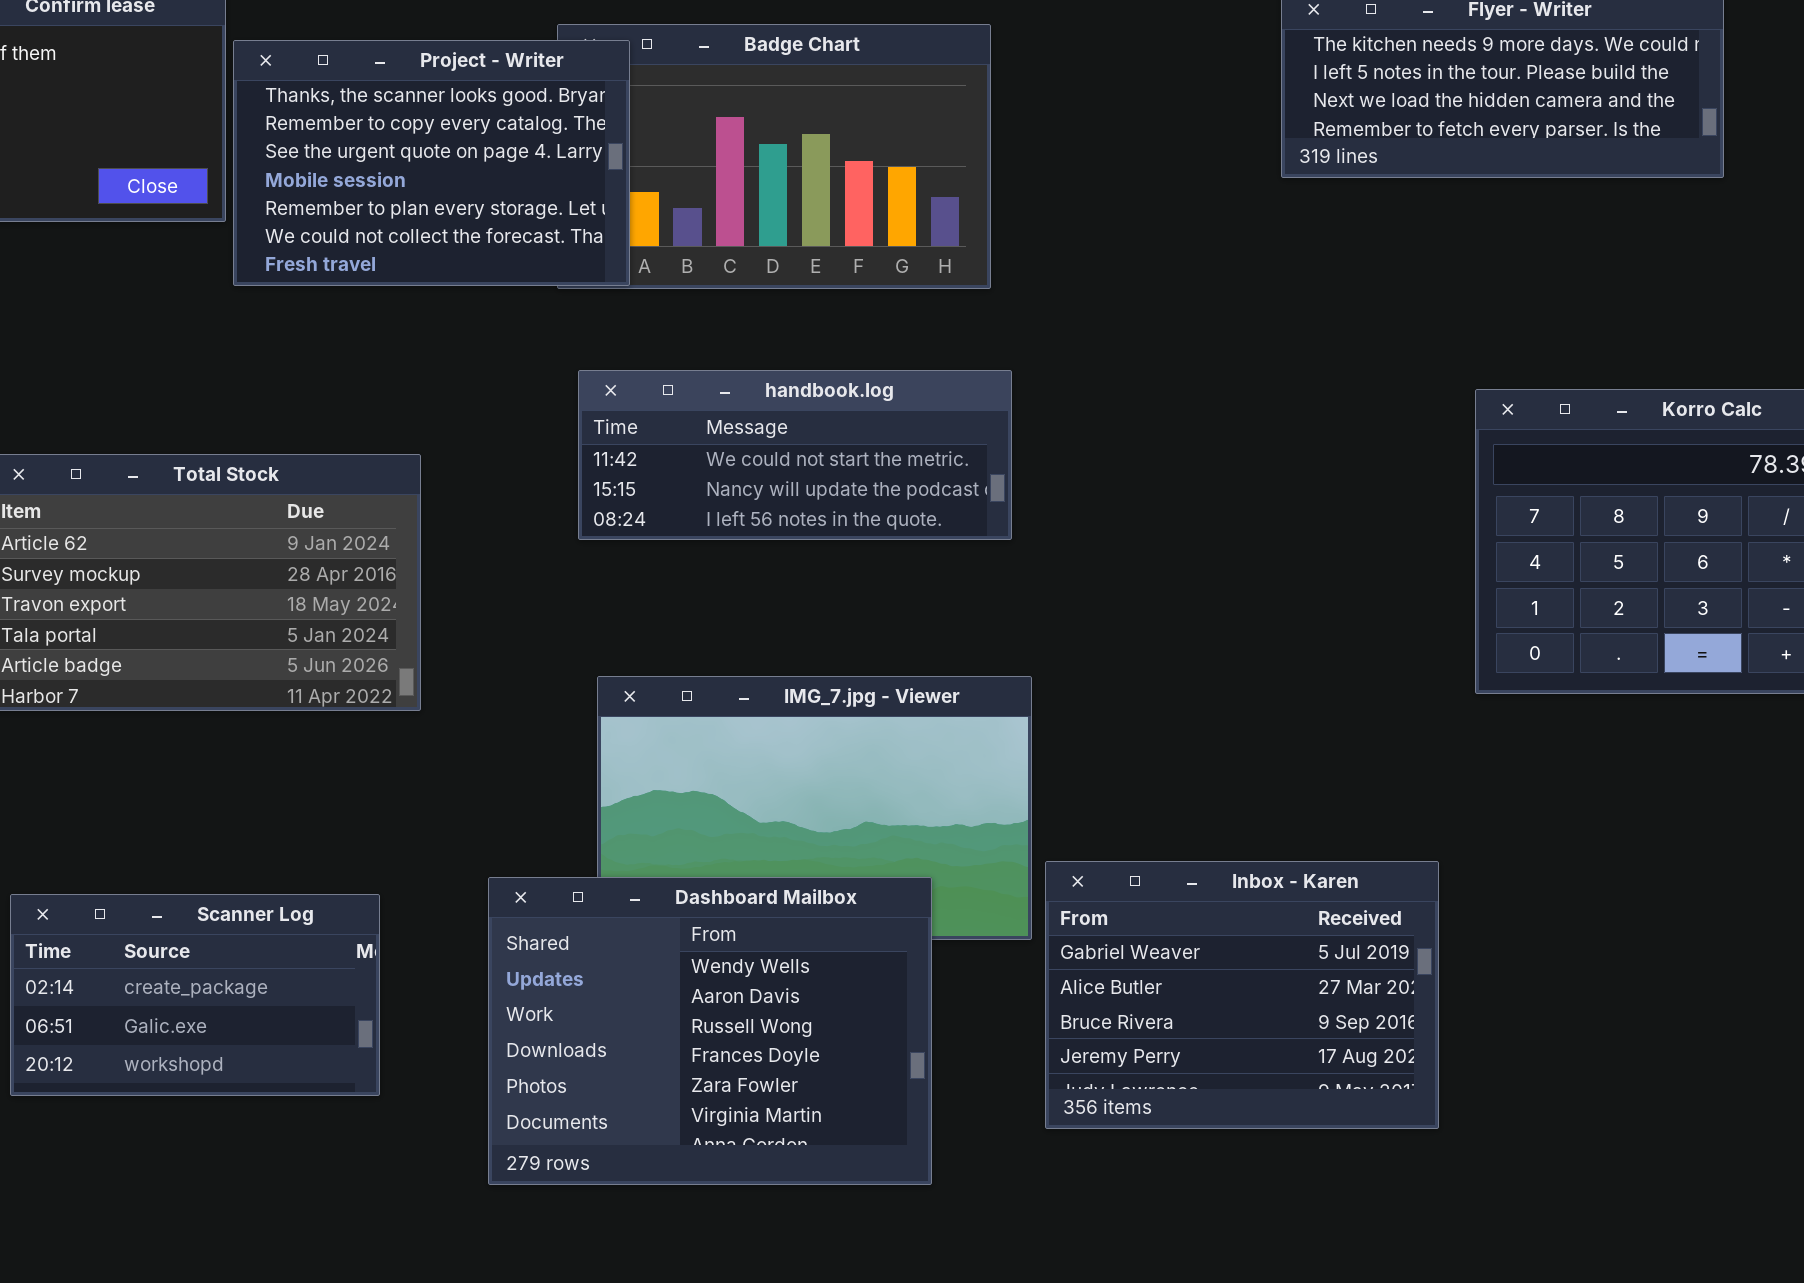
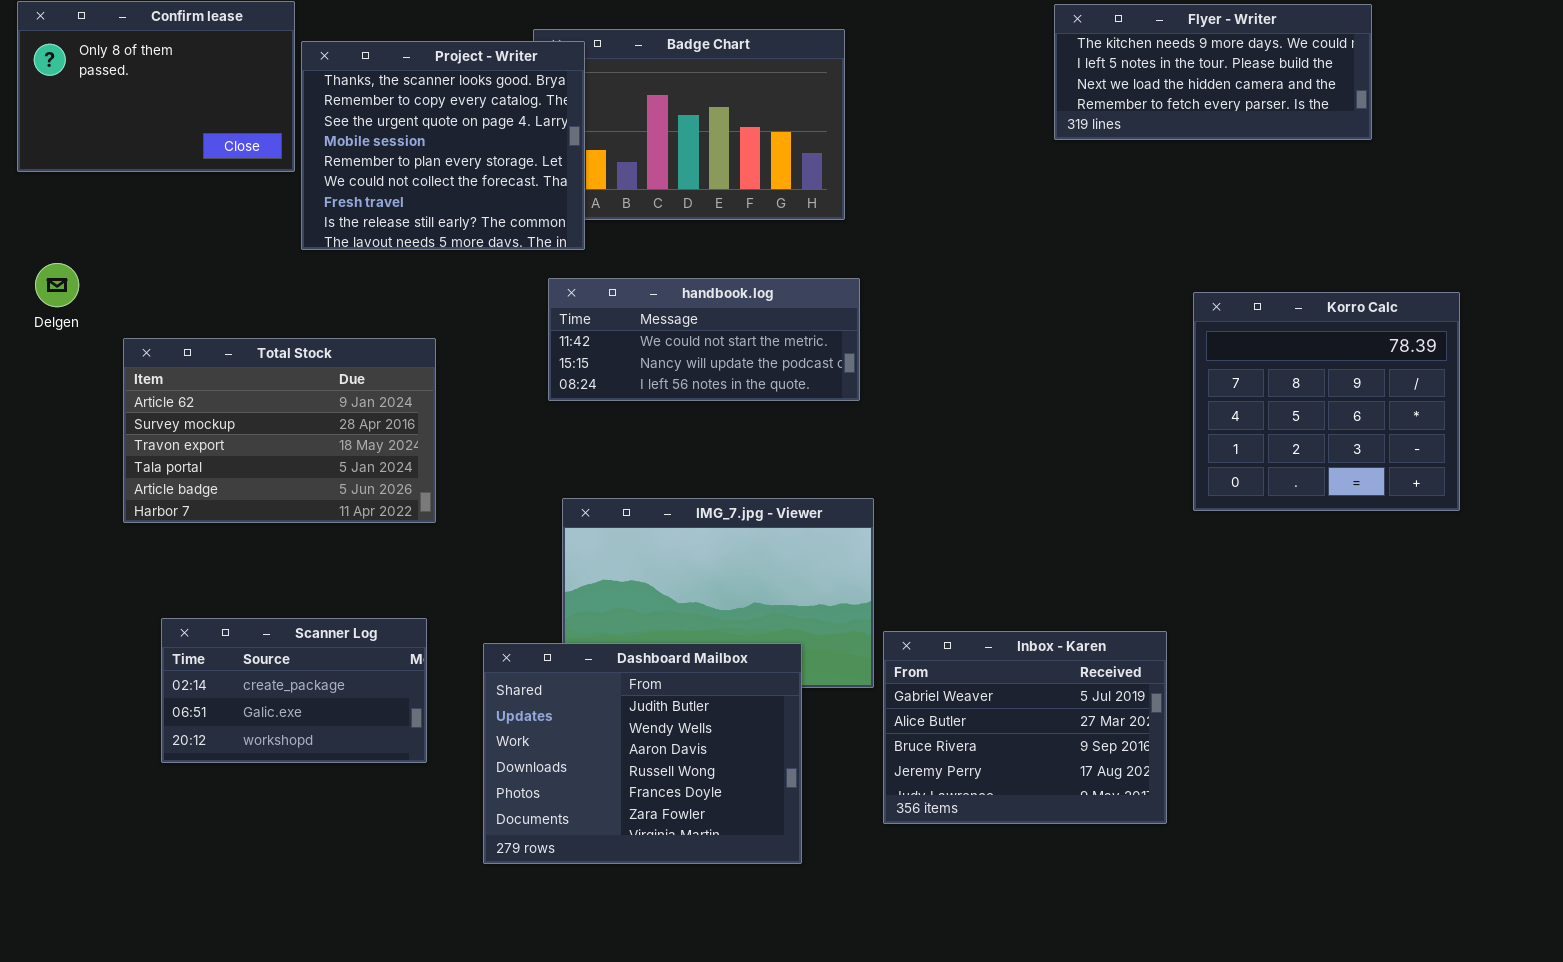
Project - Writer: [233,40,630,286] -> [301,41,585,250], resized
Dashboard Mailbox: [488,877,932,1185] -> [483,643,802,864], scrolled up 1 row
Scanner Log: [10,894,380,1096] -> [161,618,427,763], moved

